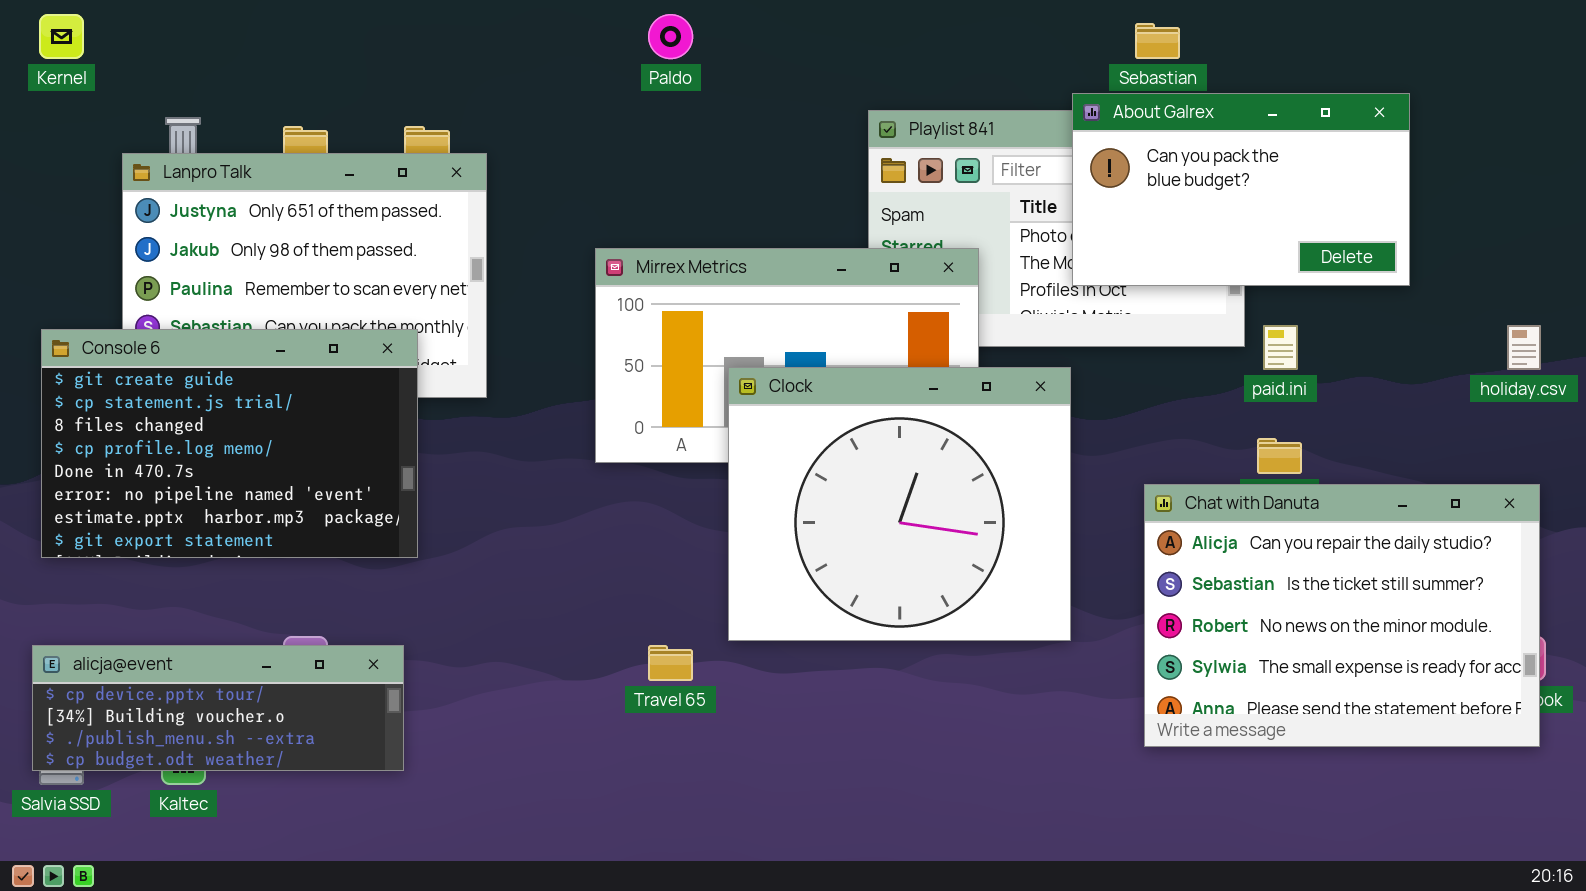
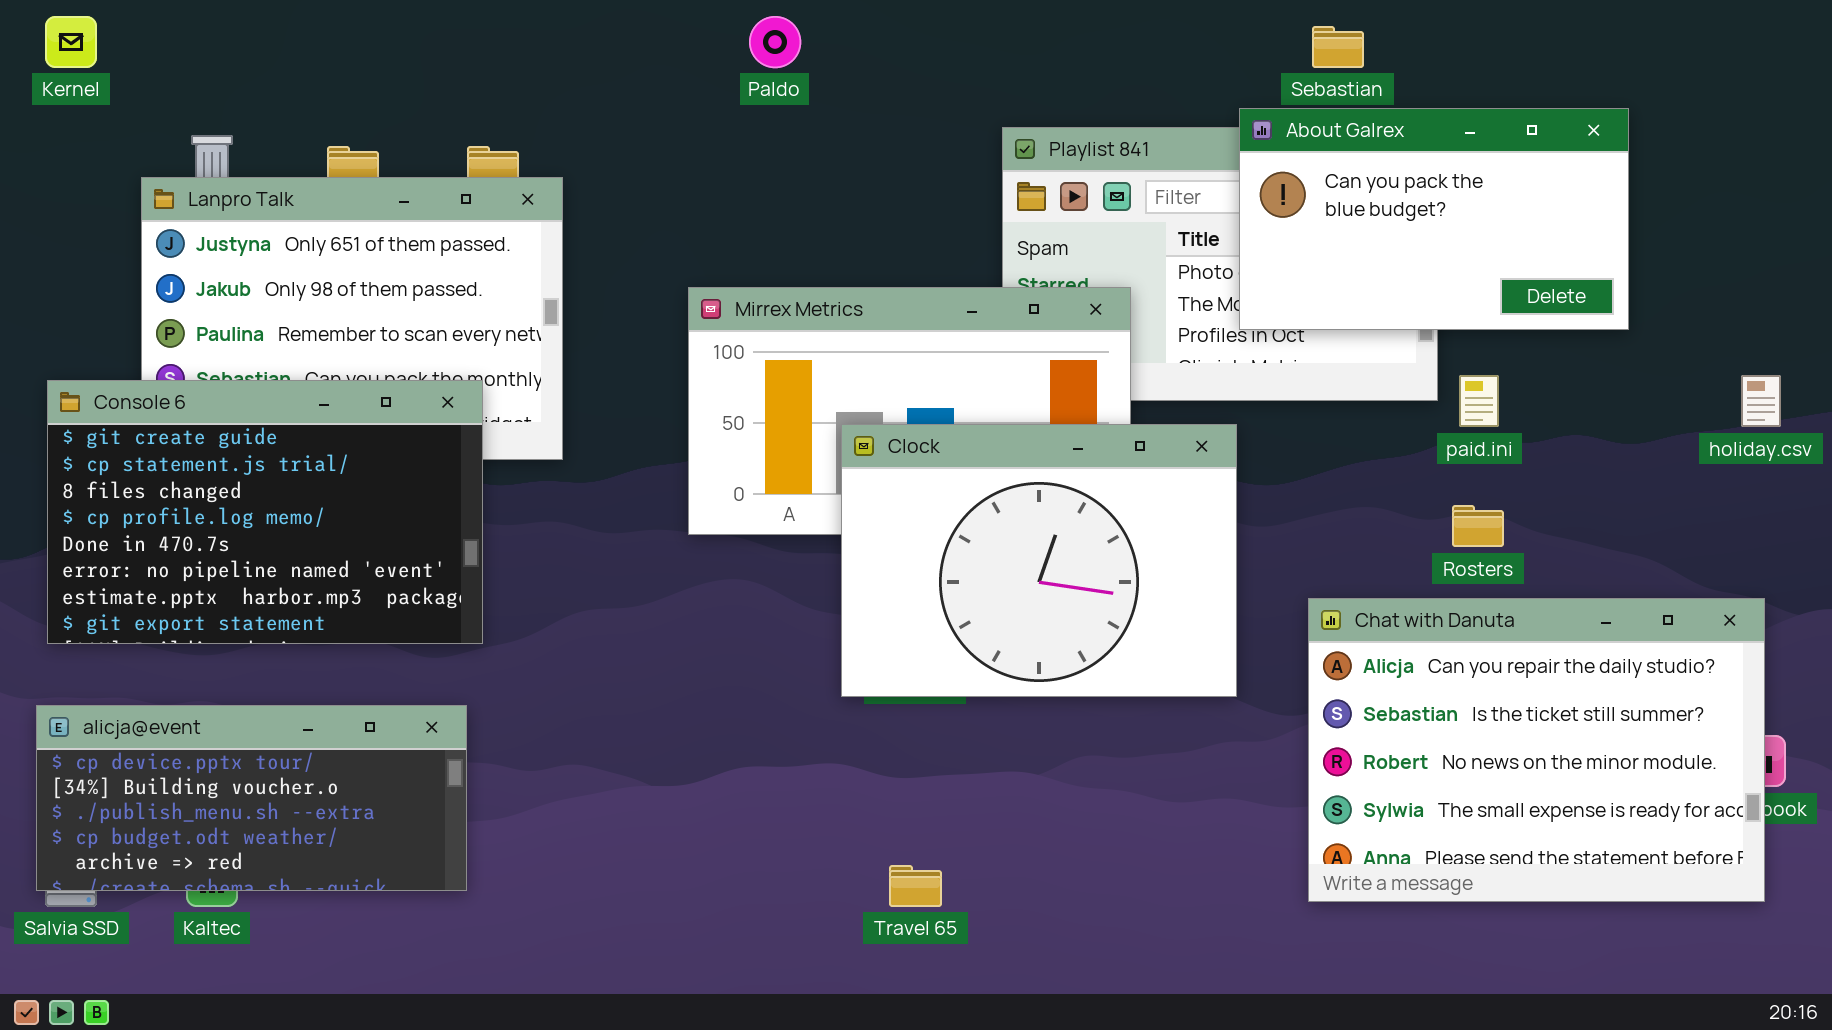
Clock: [728,367,1071,641] -> [841,424,1237,697], resized
Chat with Danuta: [1144,484,1540,747] -> [1308,598,1765,902], moved
alicja@event: [32,645,404,771] -> [36,705,467,891], resized
Travel 65: [648,645,693,681] -> [889,865,942,907], moved

